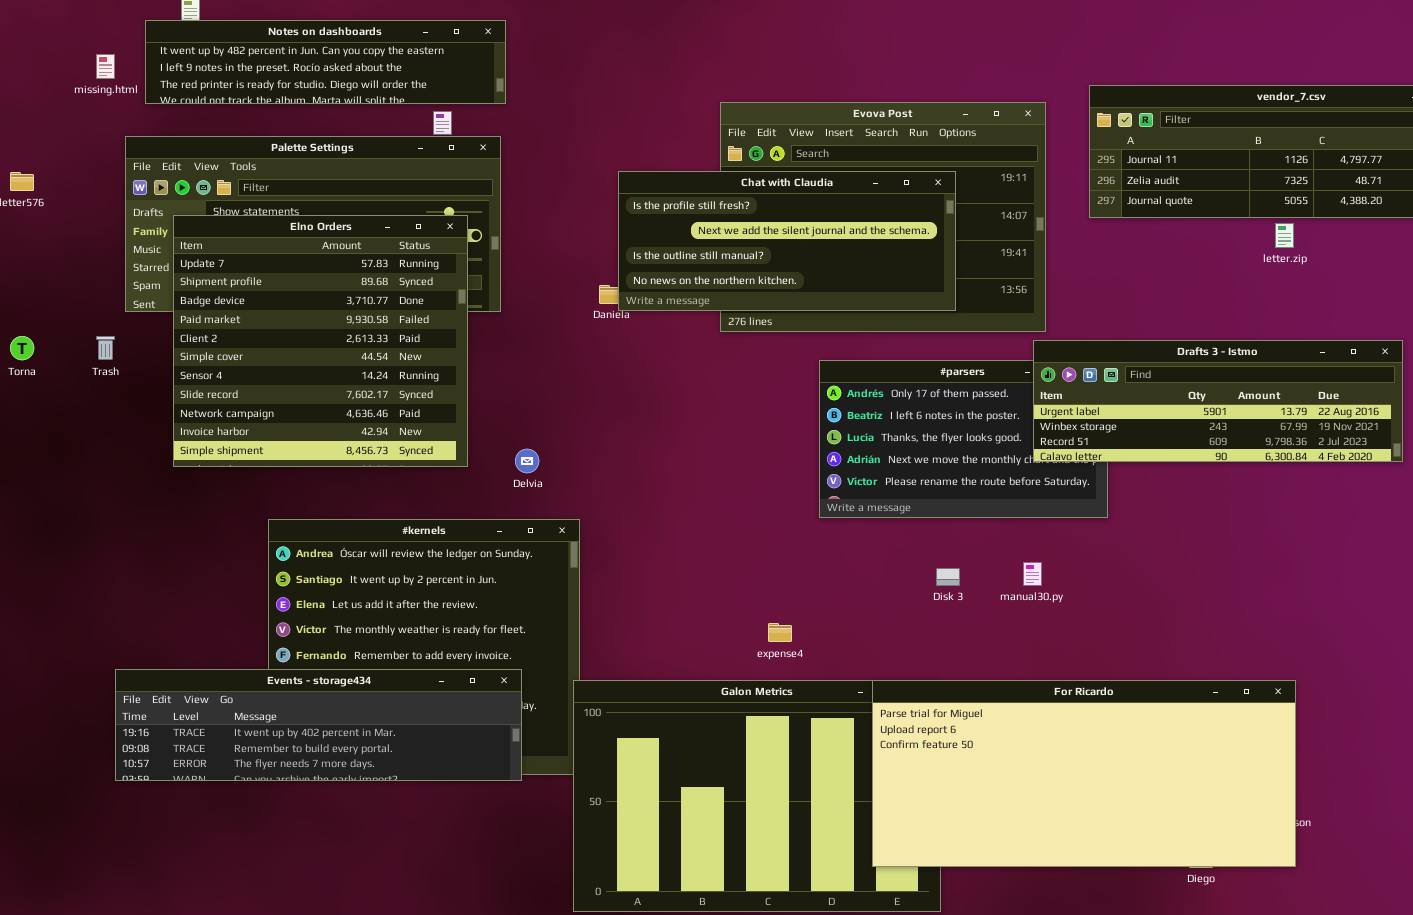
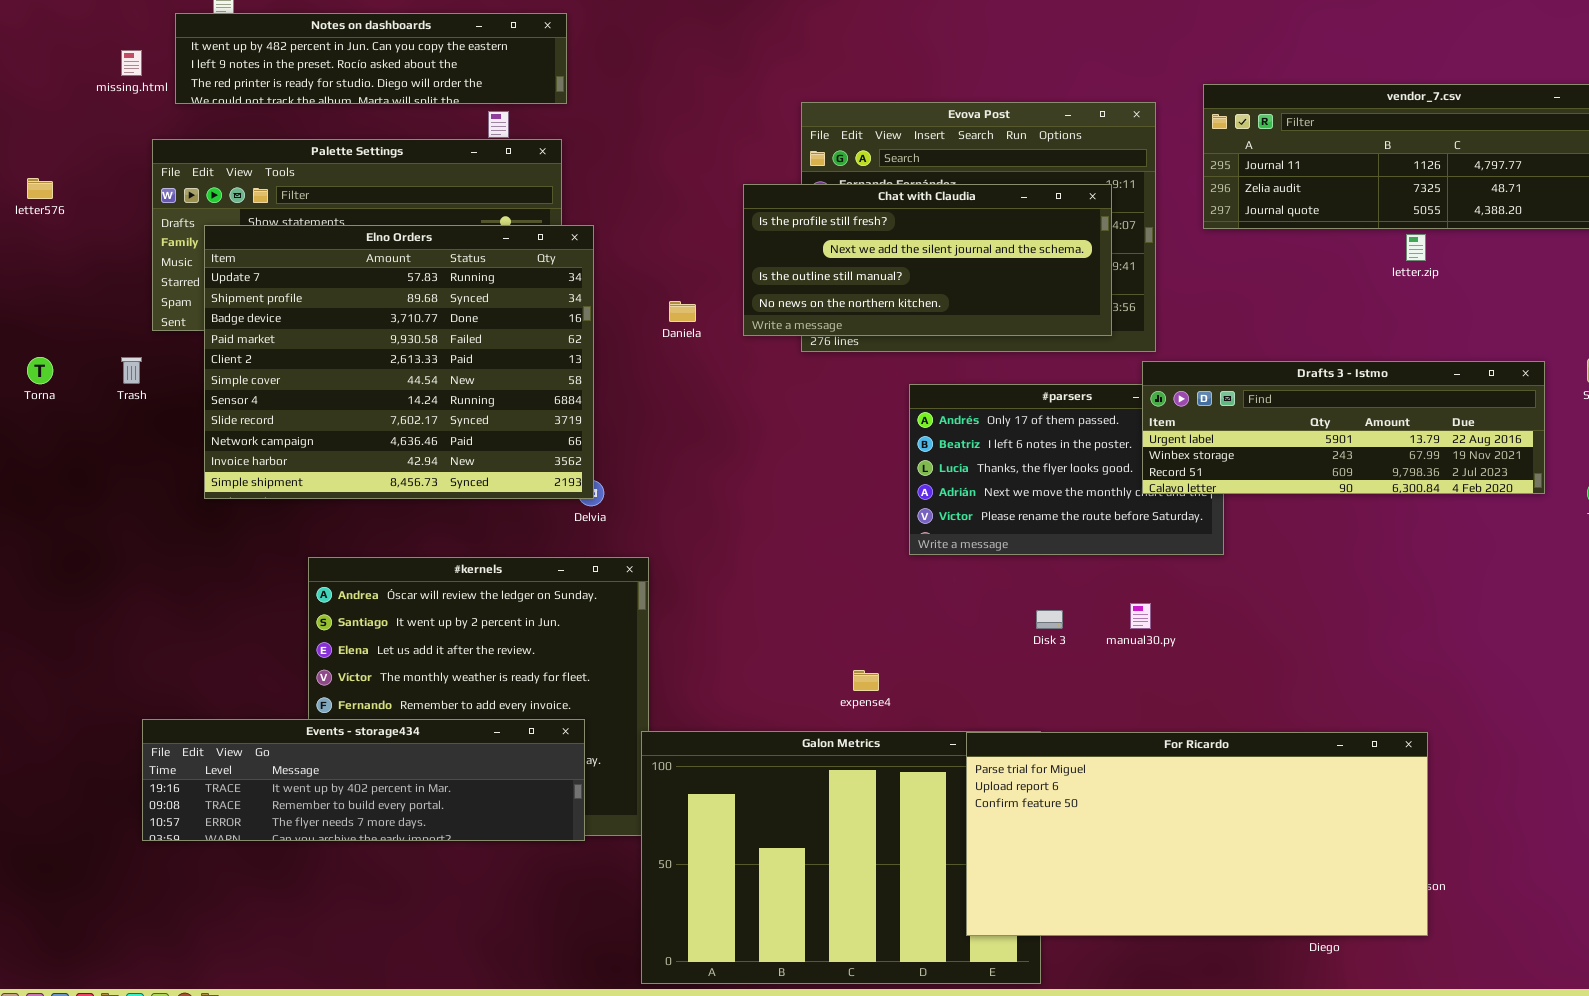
Chat with Claudia: [618,171,956,311] -> [743,184,1112,336], moved
Elno Orders: [173,215,468,467] -> [204,225,594,499], resized

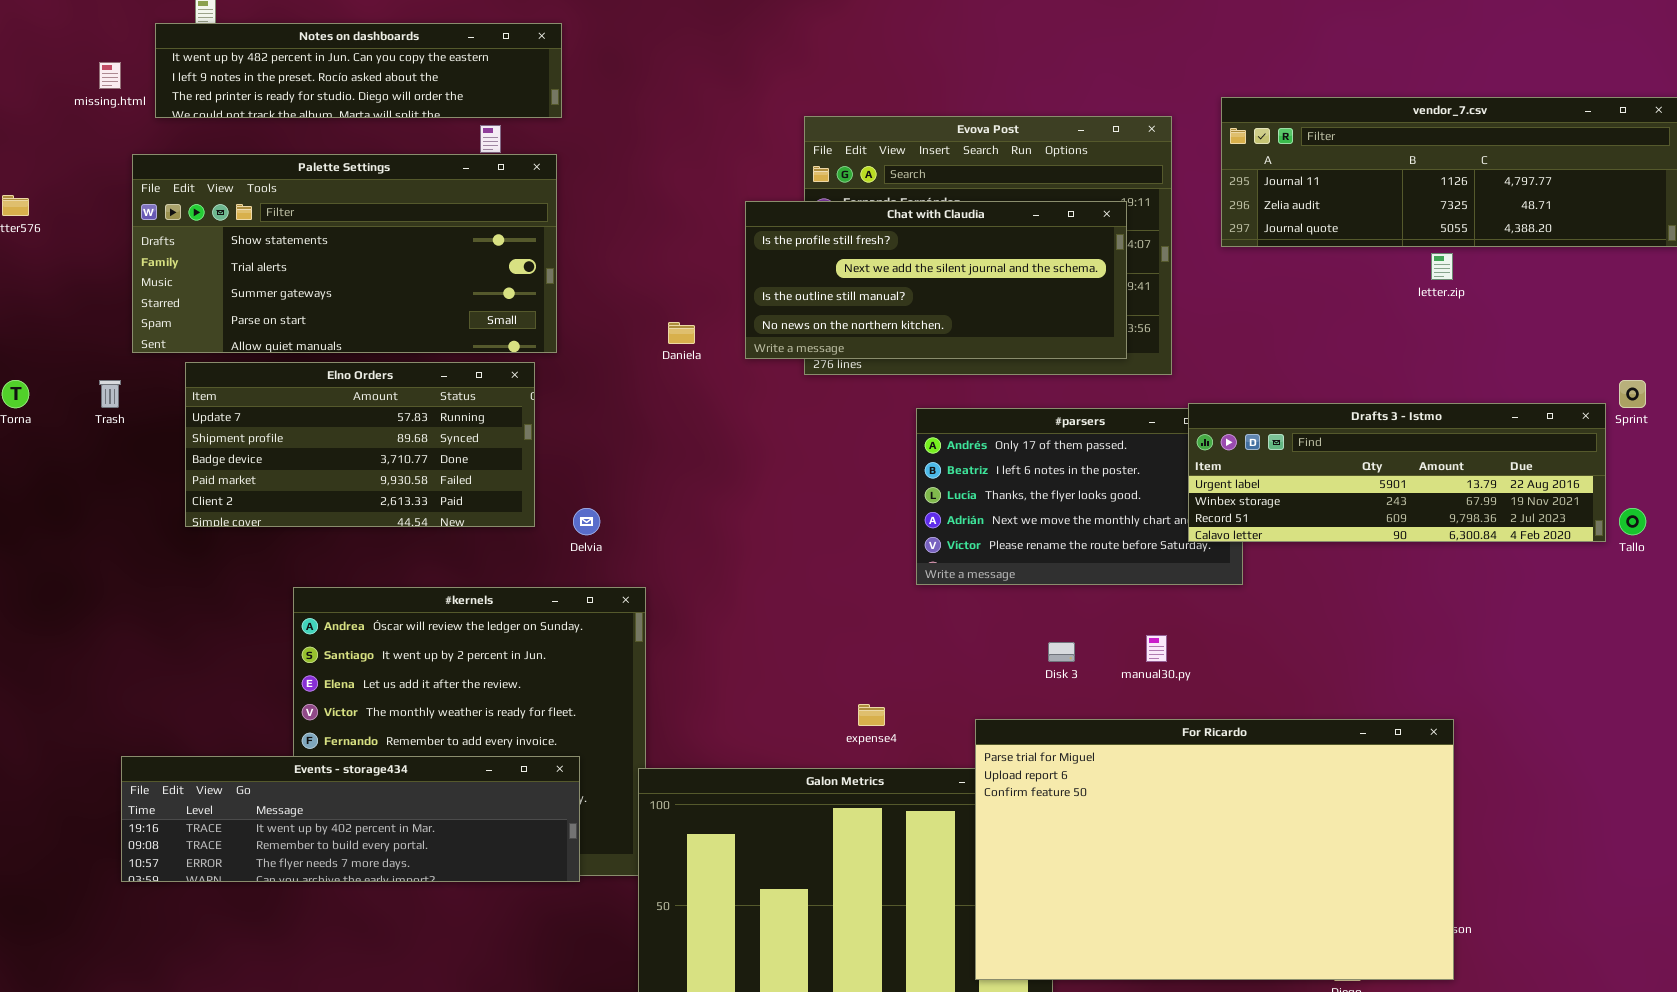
Elno Orders: [204,225,594,499] -> [185,362,535,527], resized
Drafts 3 - Istmo: [1142,361,1545,494] -> [1188,403,1606,542], moved
For Ricardo: [966,732,1428,936] -> [975,719,1454,980], resized

